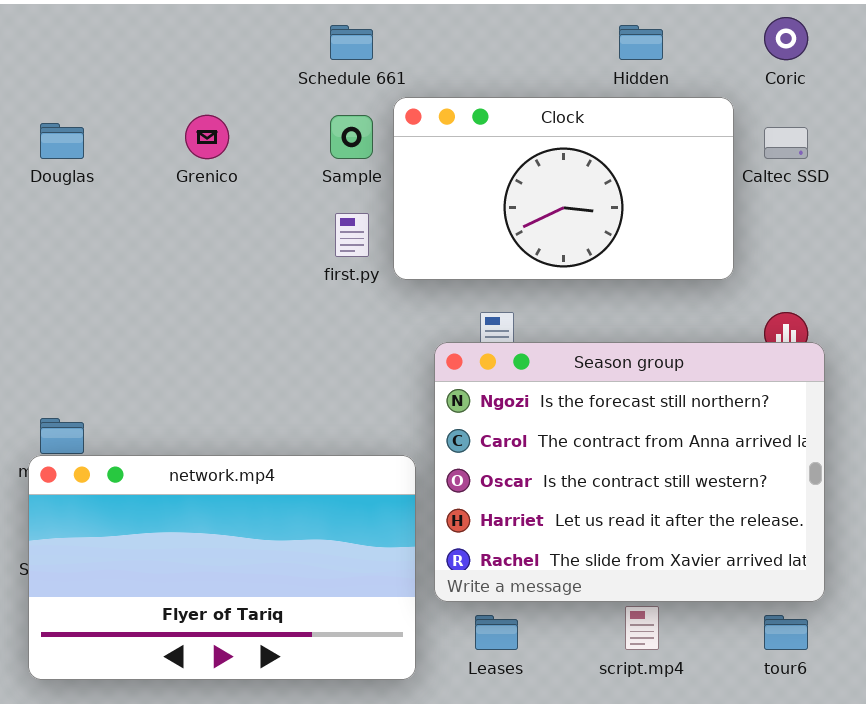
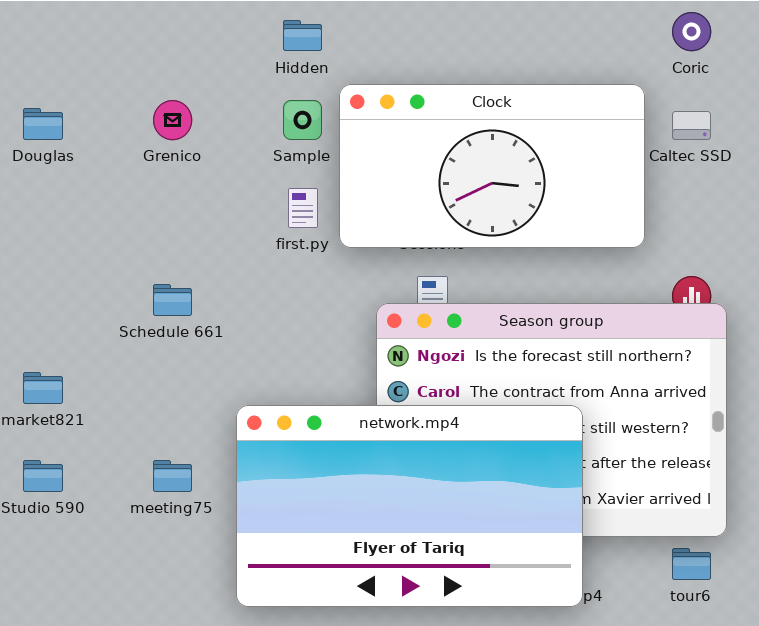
Schedule 661: [330,25,373,60] -> [153,284,192,316], moved
Hidden: [619,25,663,60] -> [283,20,322,51], moved
network.mp4: [28,455,416,680] -> [236,405,583,607], moved

